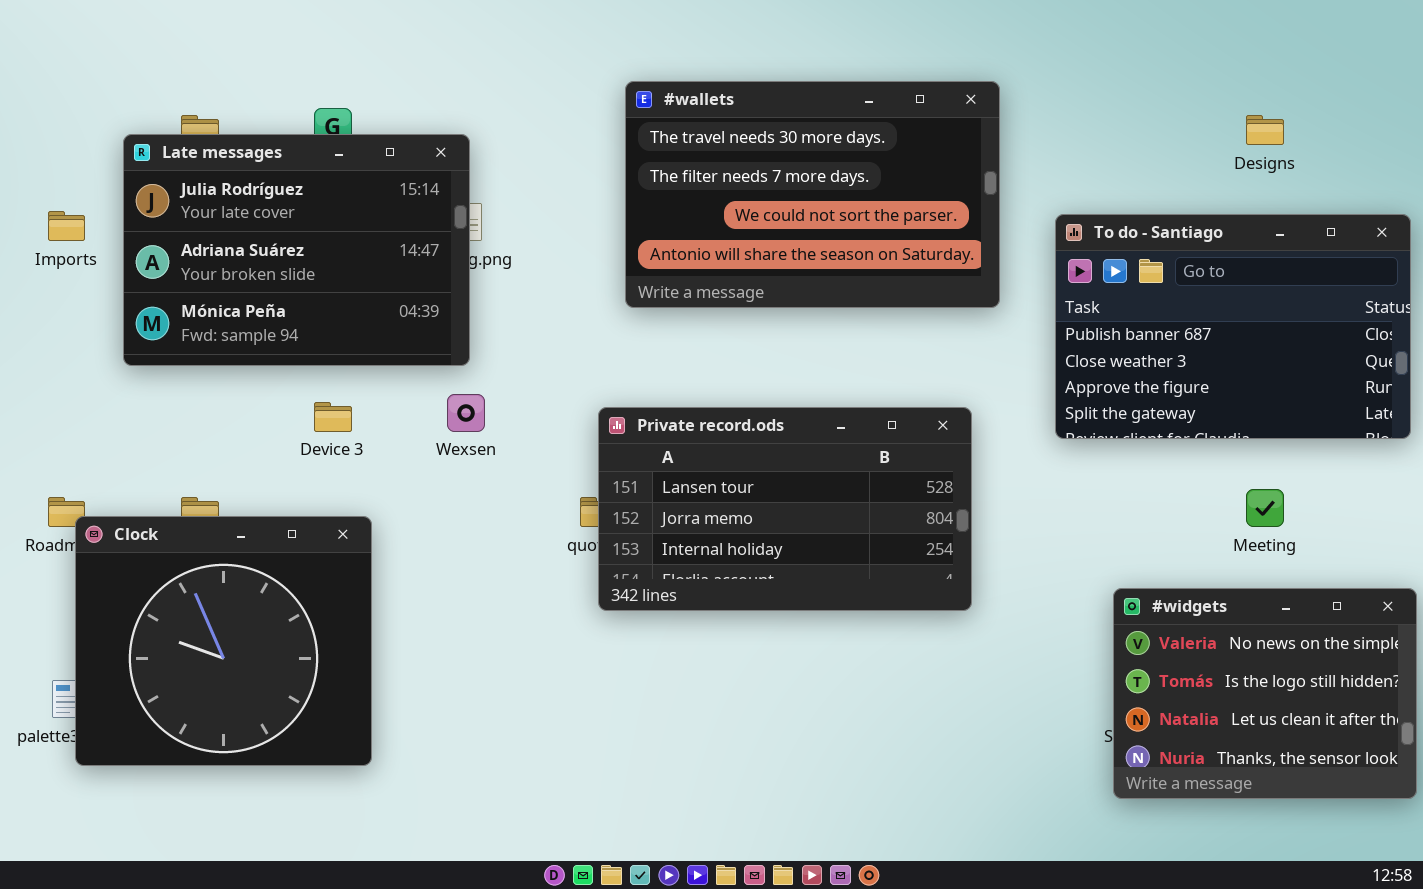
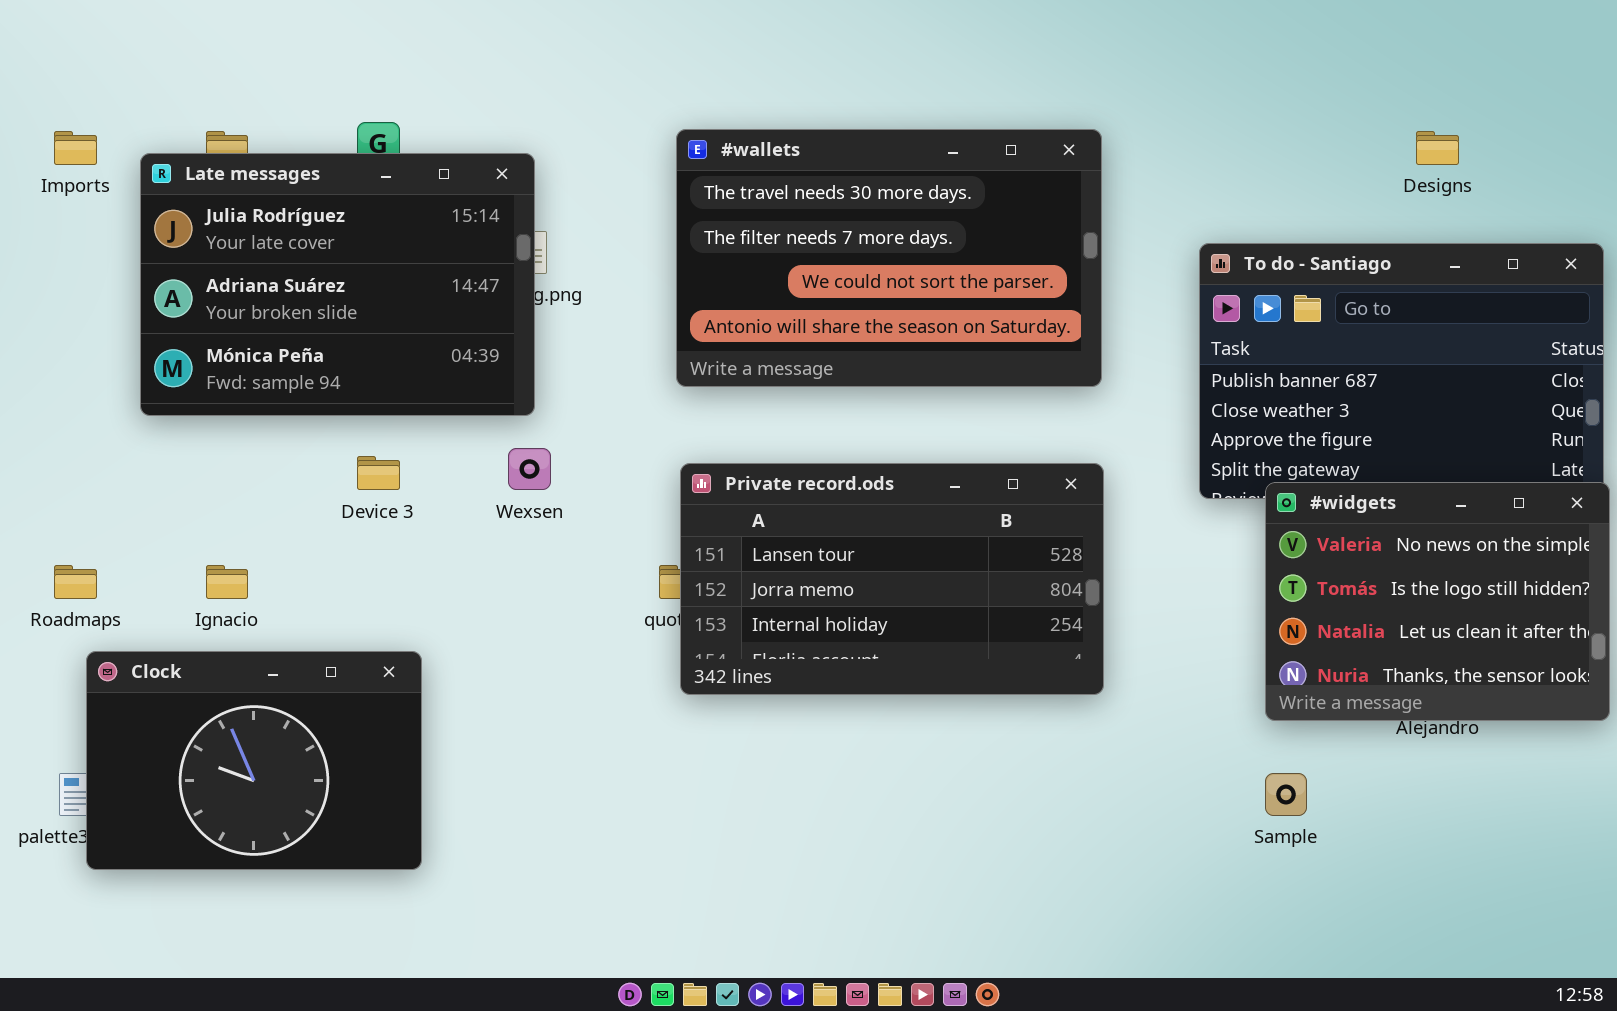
#wallets: [625,81,1000,308] -> [676,129,1102,387], moved
Imports: [48,211,85,241] -> [54,131,97,165], moved
Clock: [75,516,372,766] -> [86,651,422,870], resized
#widgets: [1113,588,1417,799] -> [1265,482,1610,721], moved

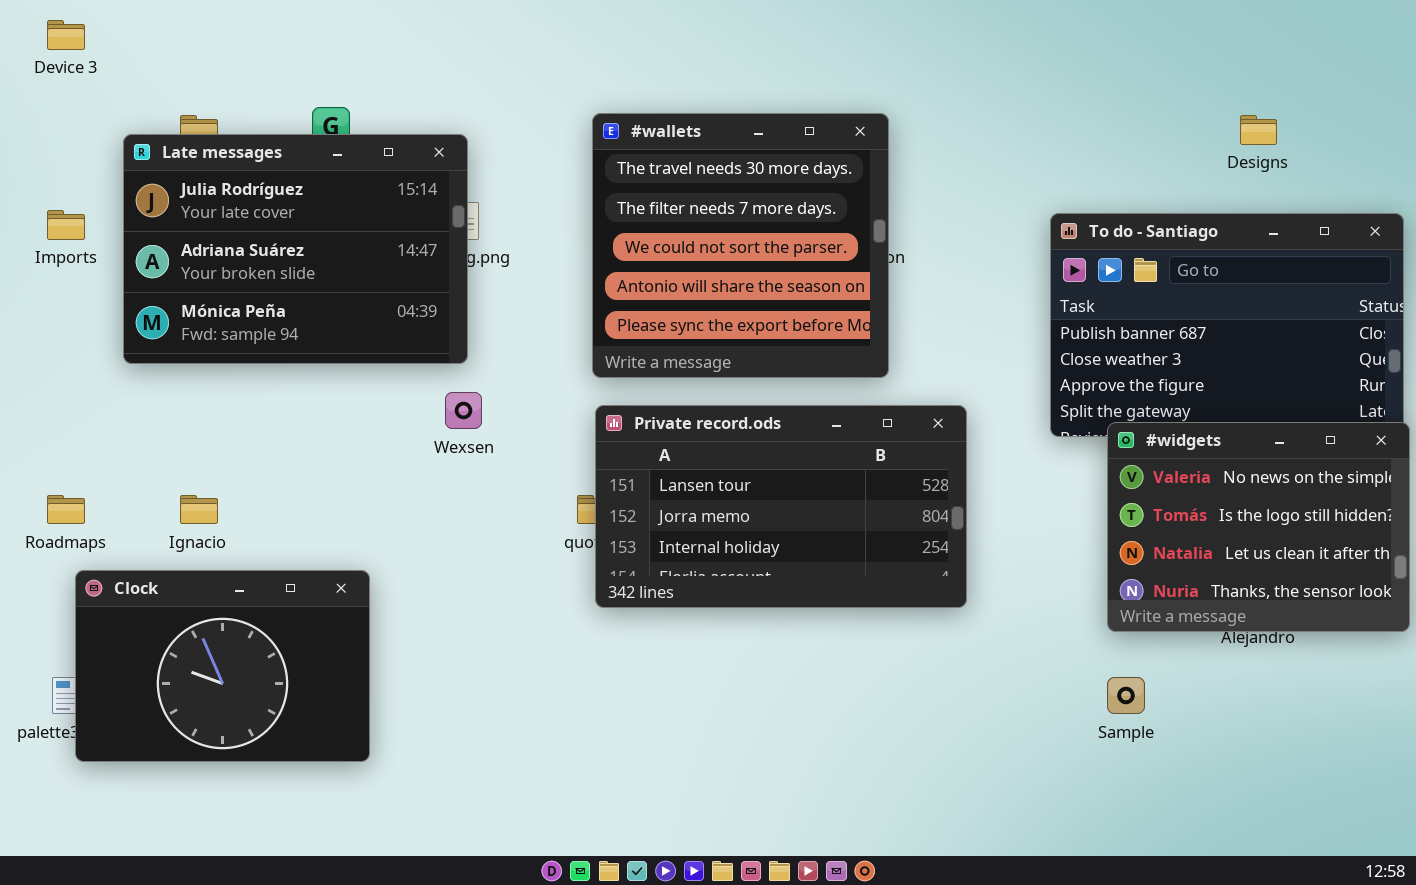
#wallets: [676,129,1102,387] -> [592,113,889,378], resized
Imports: [54,131,97,165] -> [47,210,85,240], moved
Device 3: [357,456,400,490] -> [47,20,85,50], moved

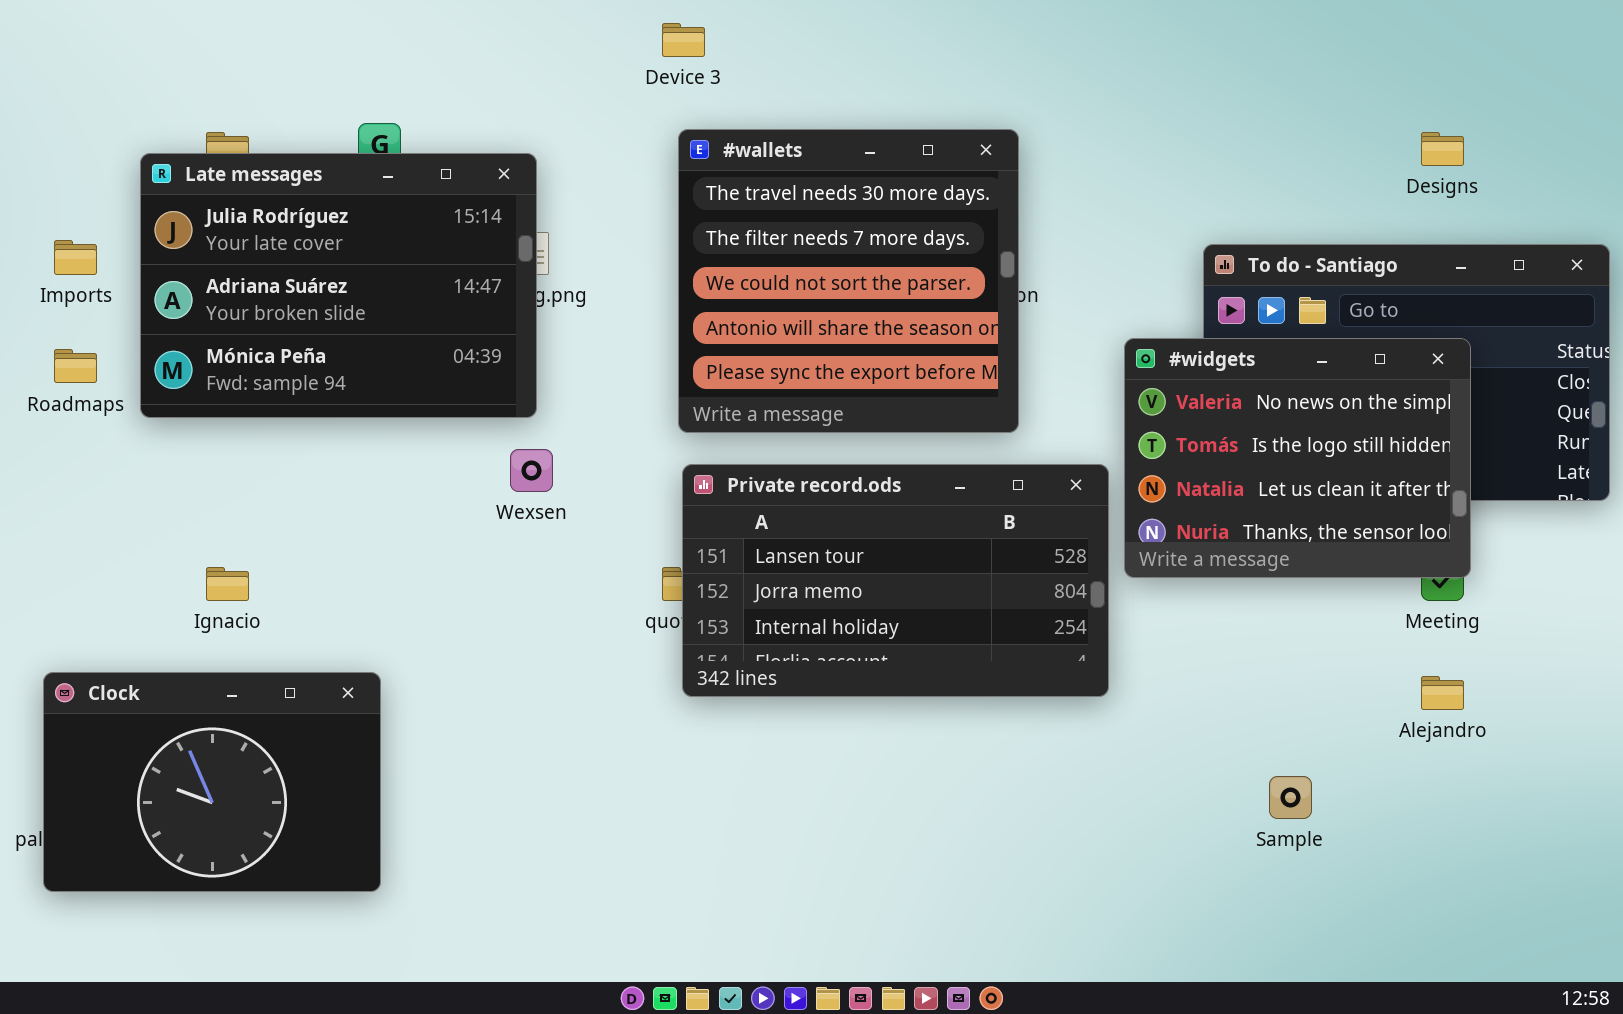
Device 3: [47,20,85,50] -> [662,23,705,57], moved
#widgets: [1107,422,1410,632] -> [1124,338,1471,578], moved
Roadmaps: [47,495,85,524] -> [54,349,97,383], moved
Clock: [75,570,370,762] -> [43,672,381,892], moved

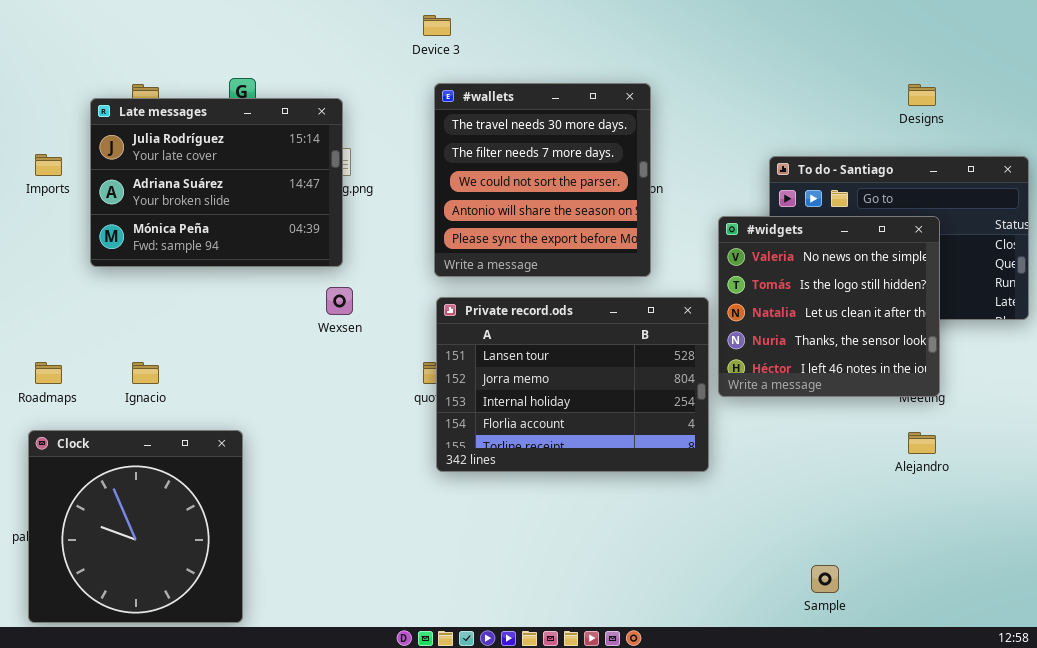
#widgets: [1124,338,1471,578] -> [718,216,940,397], resized
Roadmaps: [54,349,97,383] -> [35,362,62,384], moved
Private record.ods: [682,464,1109,697] -> [436,297,709,472], resized
Clock: [43,672,381,892] -> [28,430,243,623], resized
Sample: [1269,776,1312,819] -> [811,565,839,593], moved

